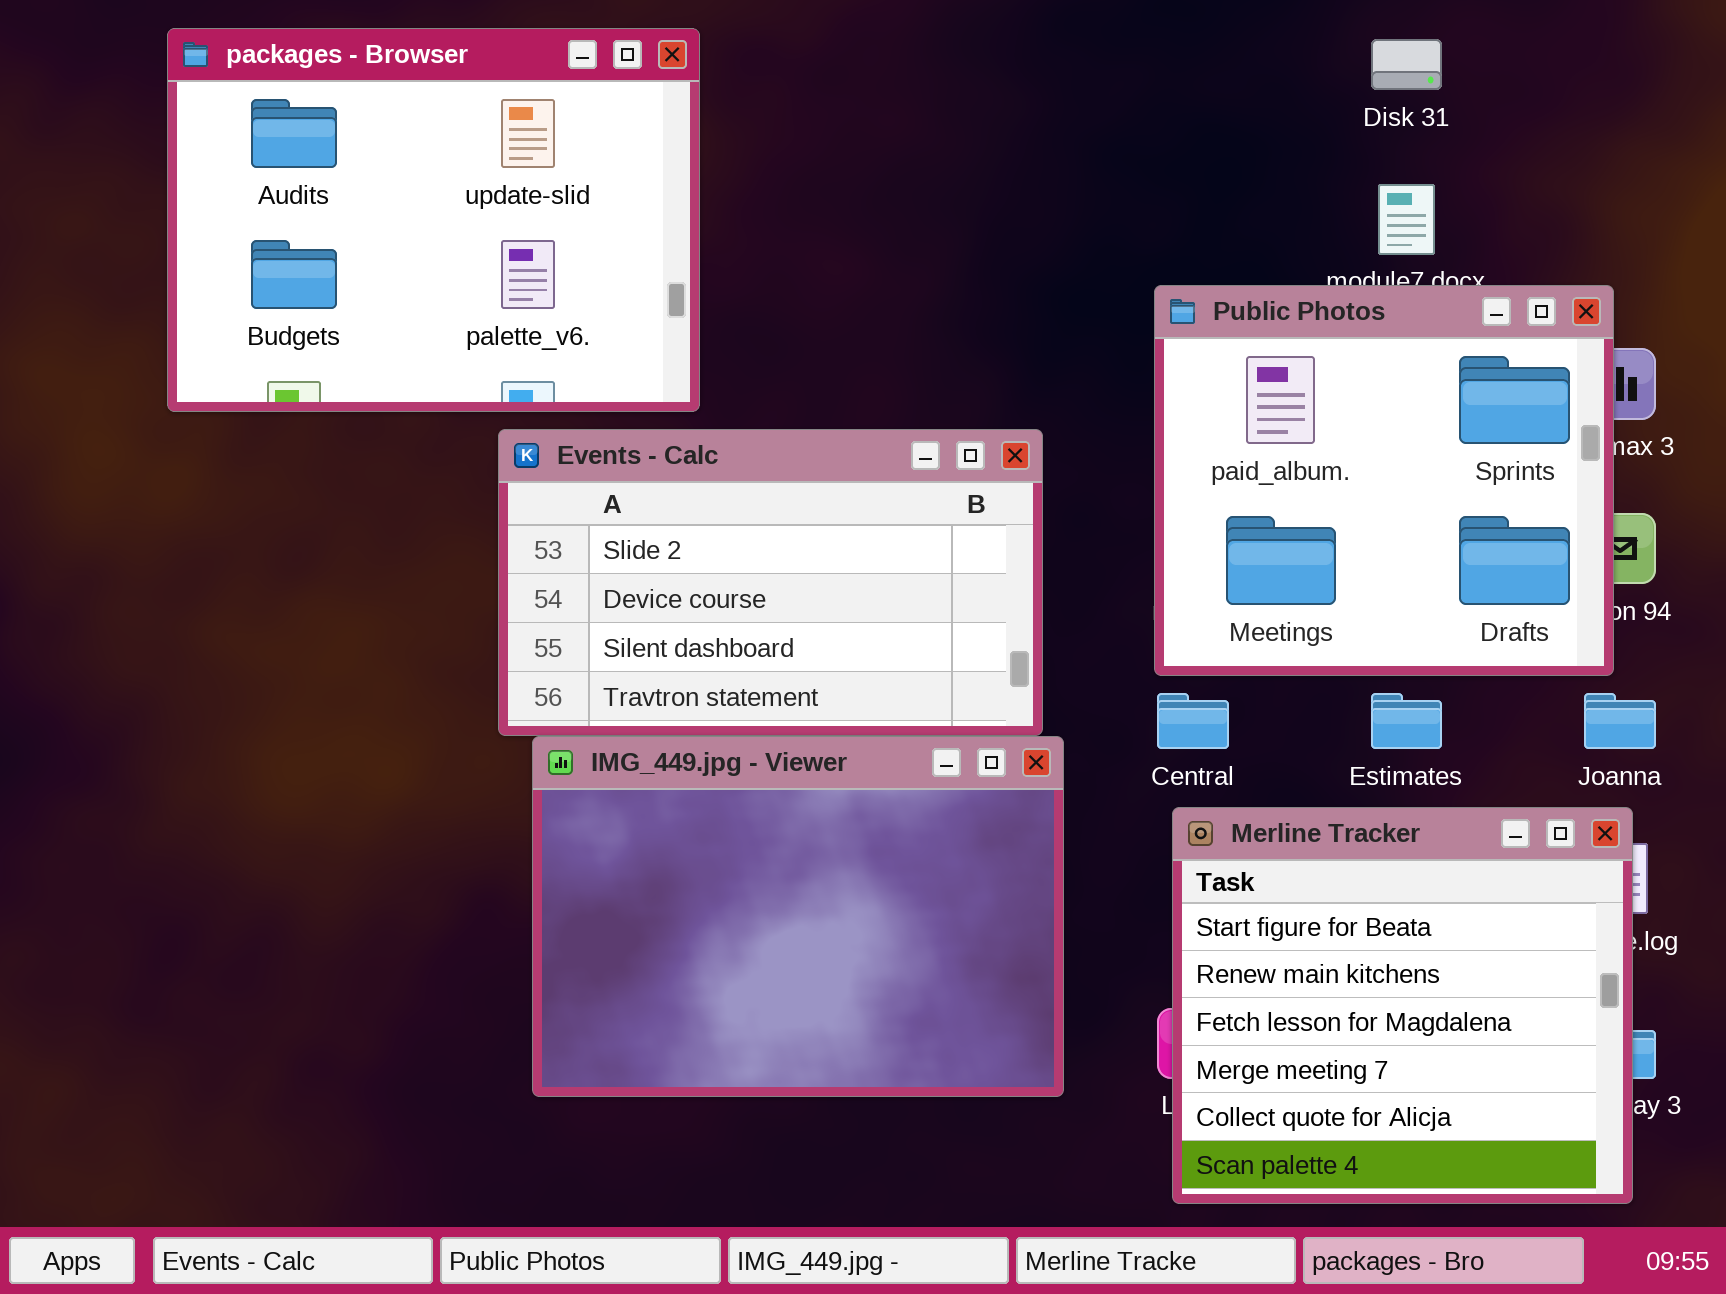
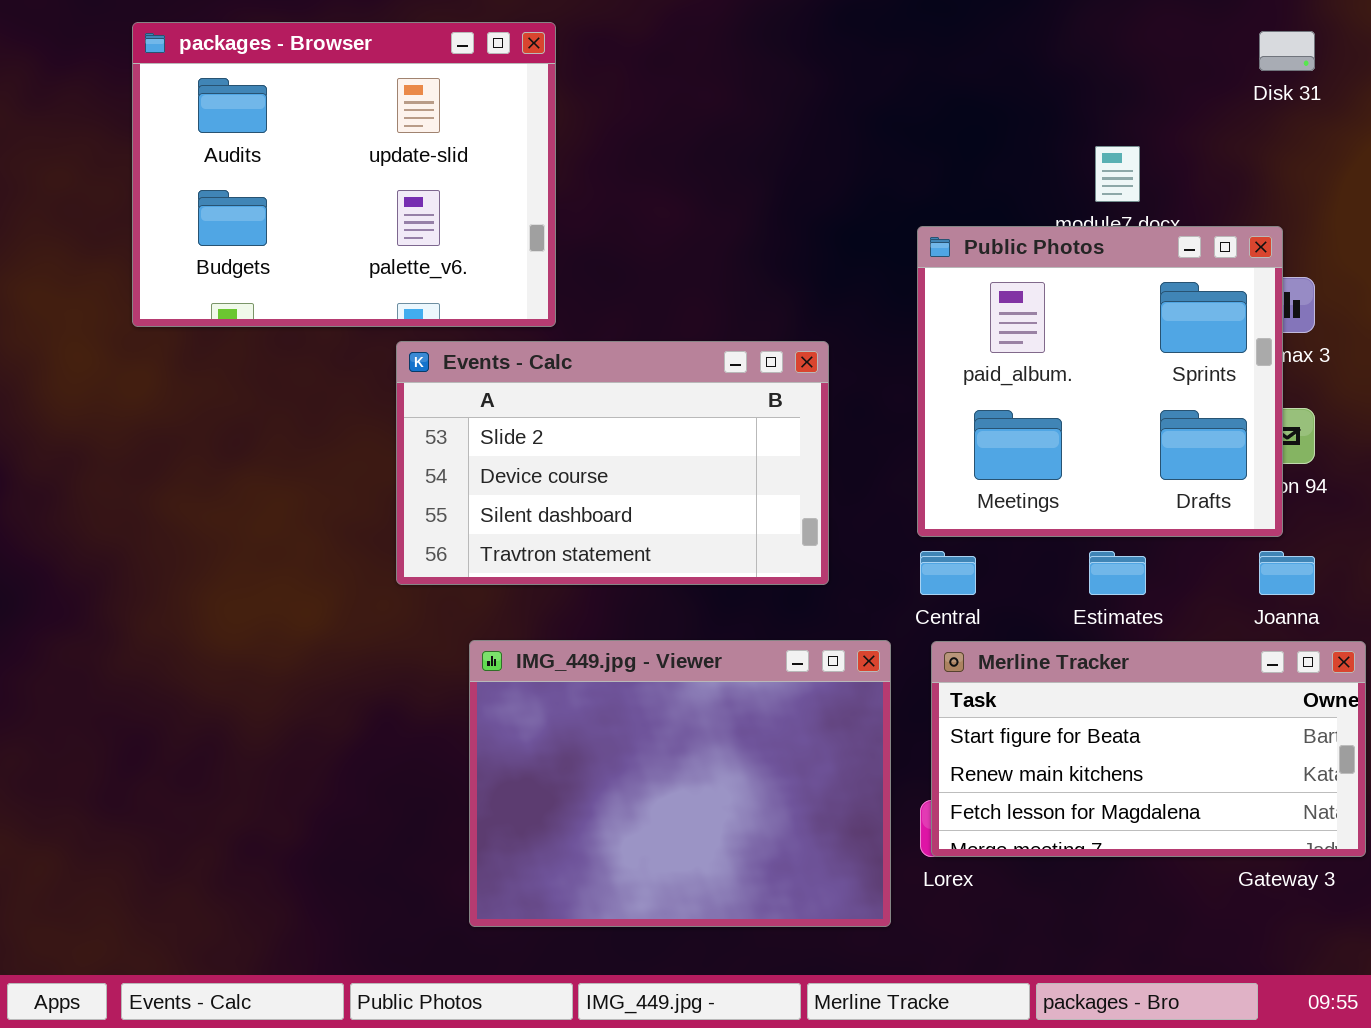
Disk 31: [1371,39,1442,90] -> [1259,31,1315,71], moved
IMG_449.jpg - Viewer: [532,736,1064,1097] -> [469,640,891,927], moved
Merline Tracker: [1172,807,1633,1204] -> [931,641,1366,857], resized

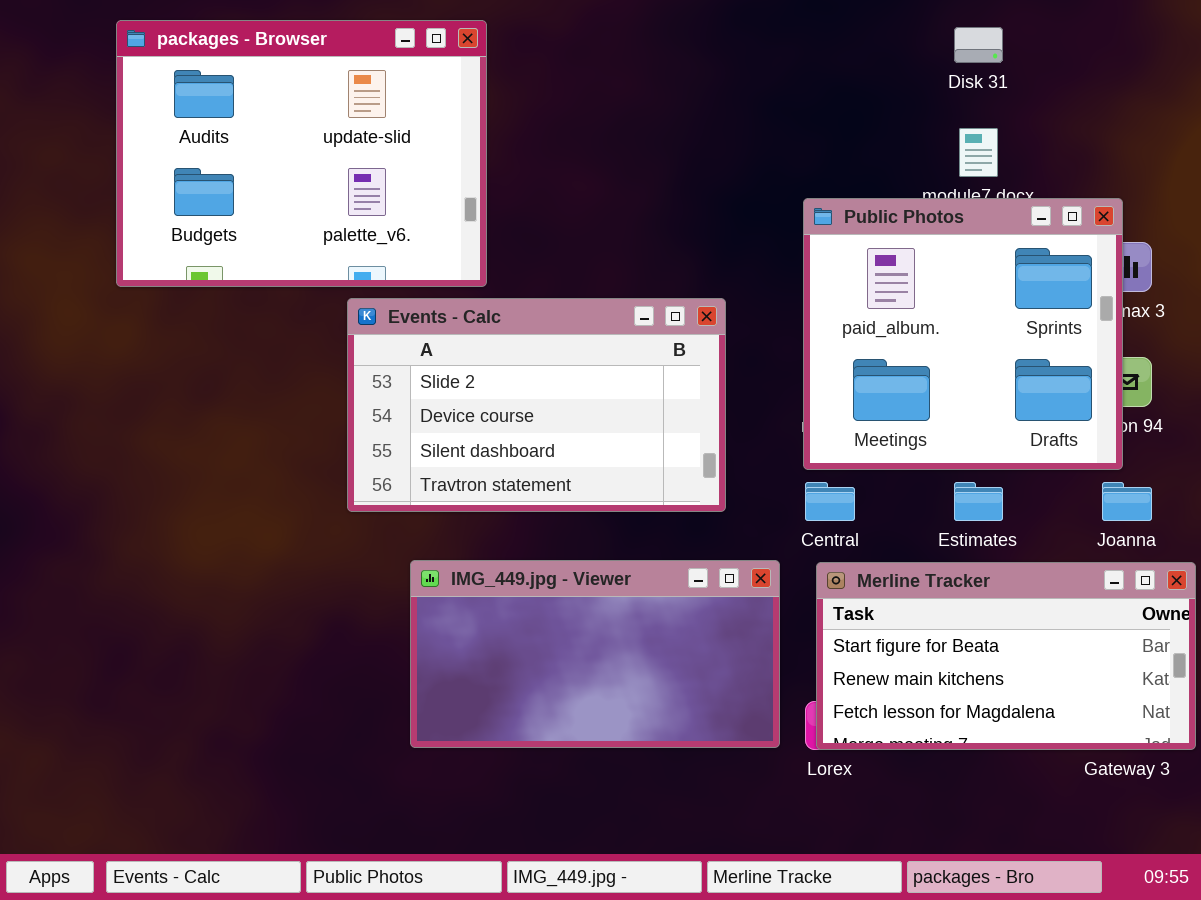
Disk 31: [1259,31,1315,71] -> [954,27,1003,63], moved
IMG_449.jpg - Viewer: [469,640,891,927] -> [410,560,780,748], resized

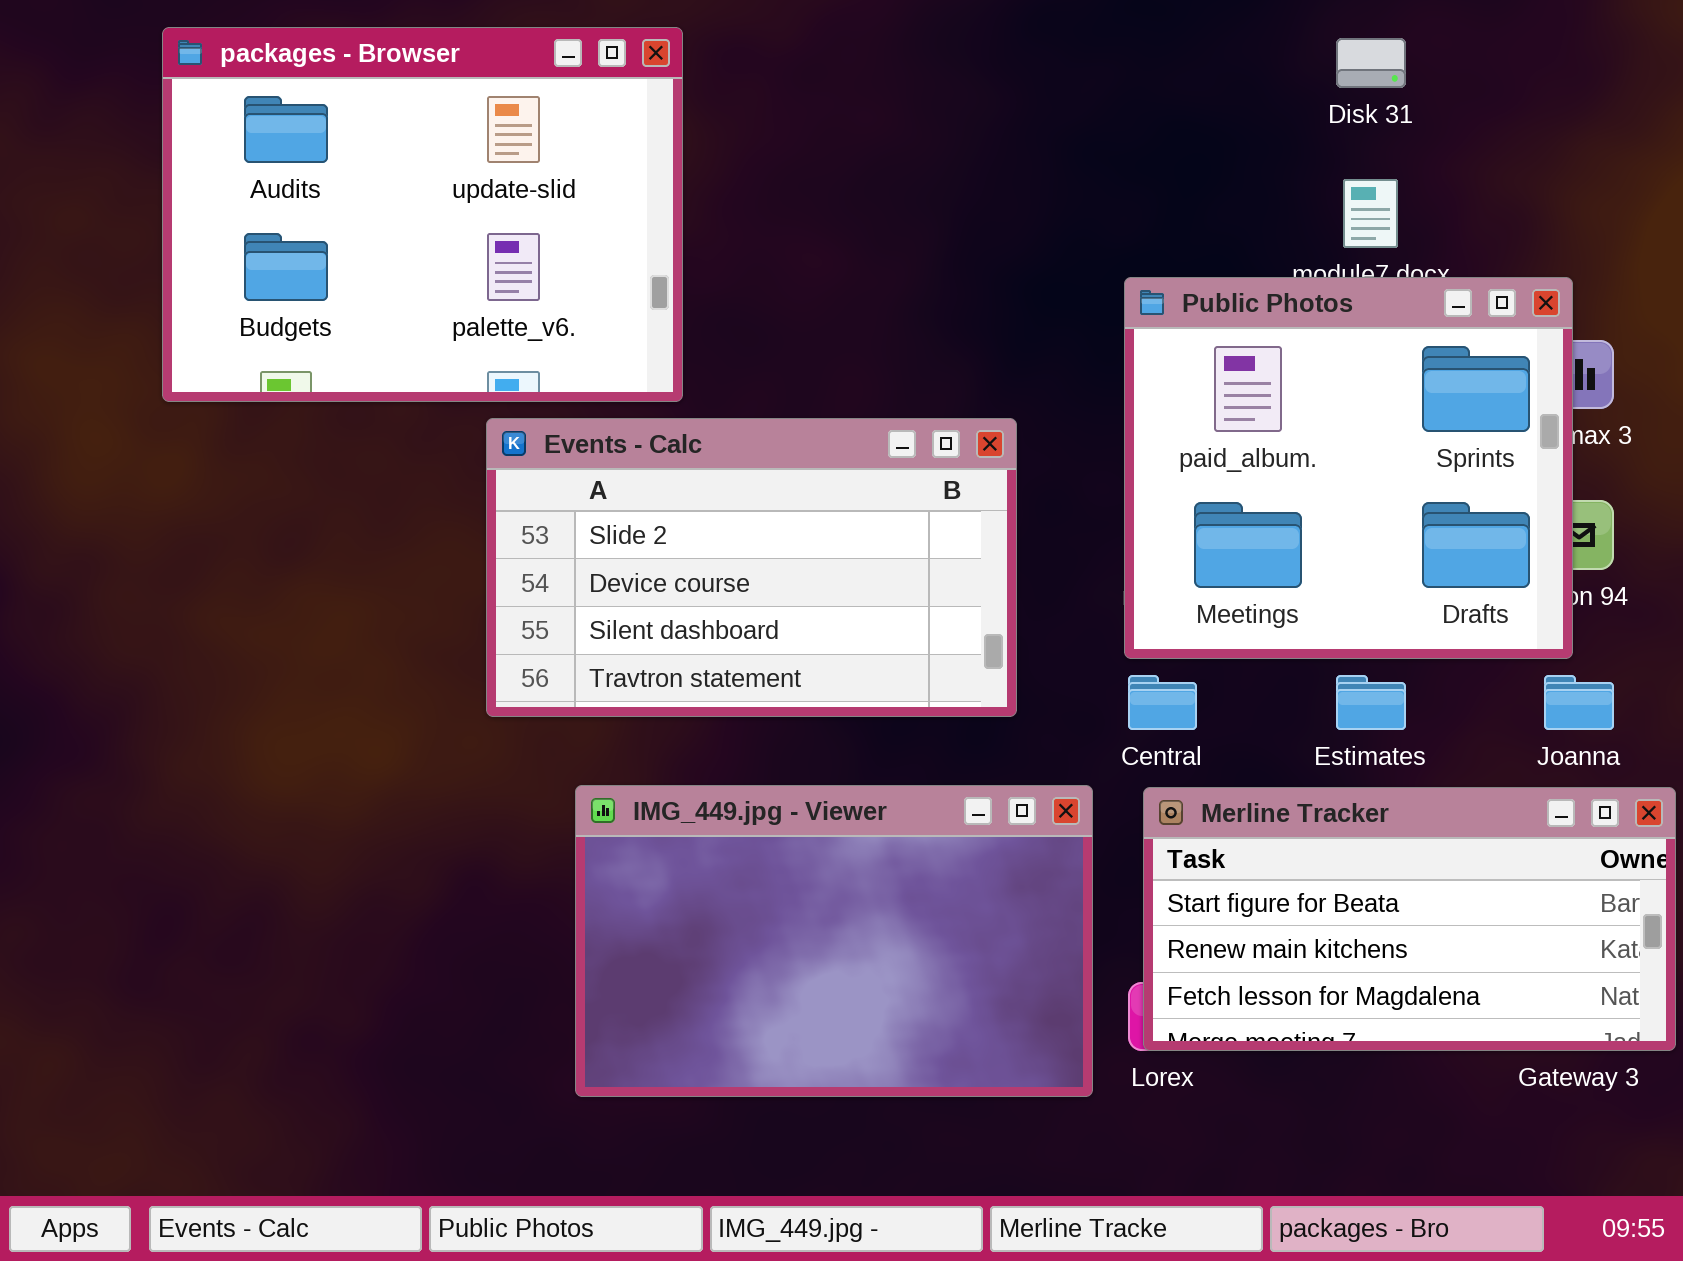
IMG_449.jpg - Viewer: [410,560,780,748] -> [575,785,1093,1097], resized

